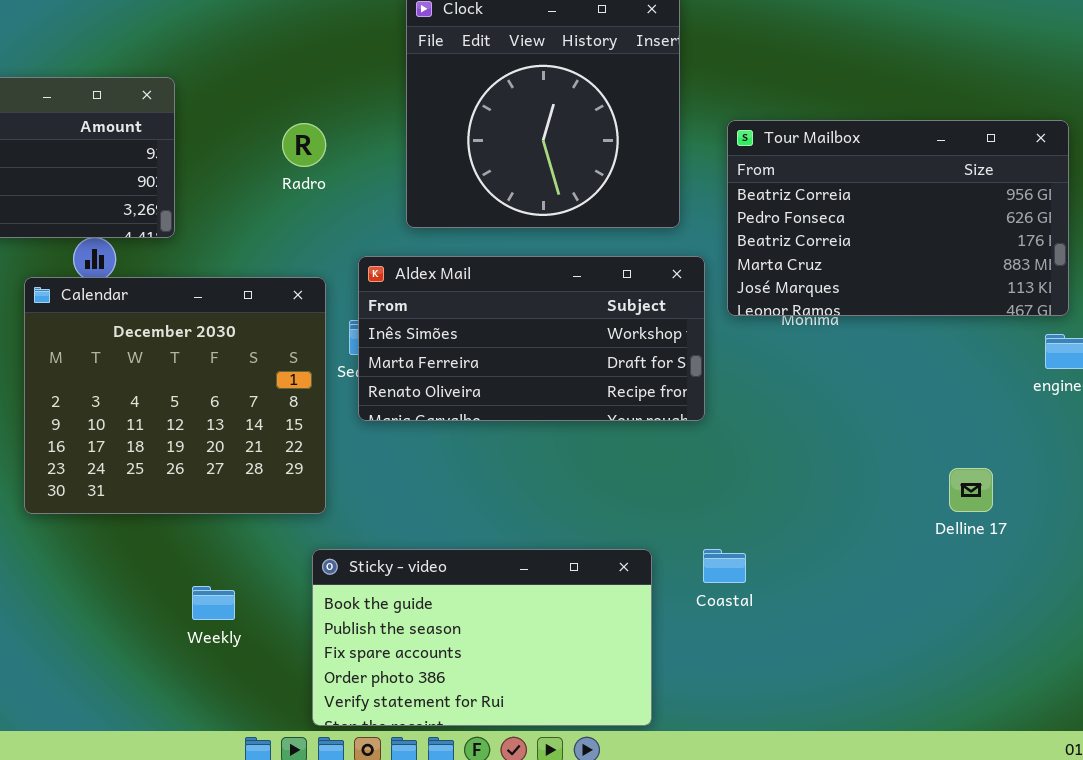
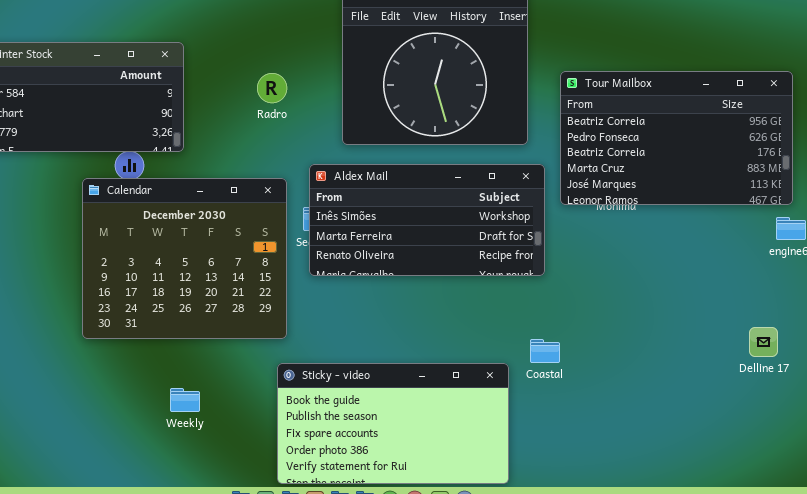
Delline 17: [949,468,993,512] -> [749,327,778,357], moved
Coastal: [703,549,746,583] -> [530,339,560,363], moved
Weekly: [192,586,235,620] -> [170,388,200,412], moved

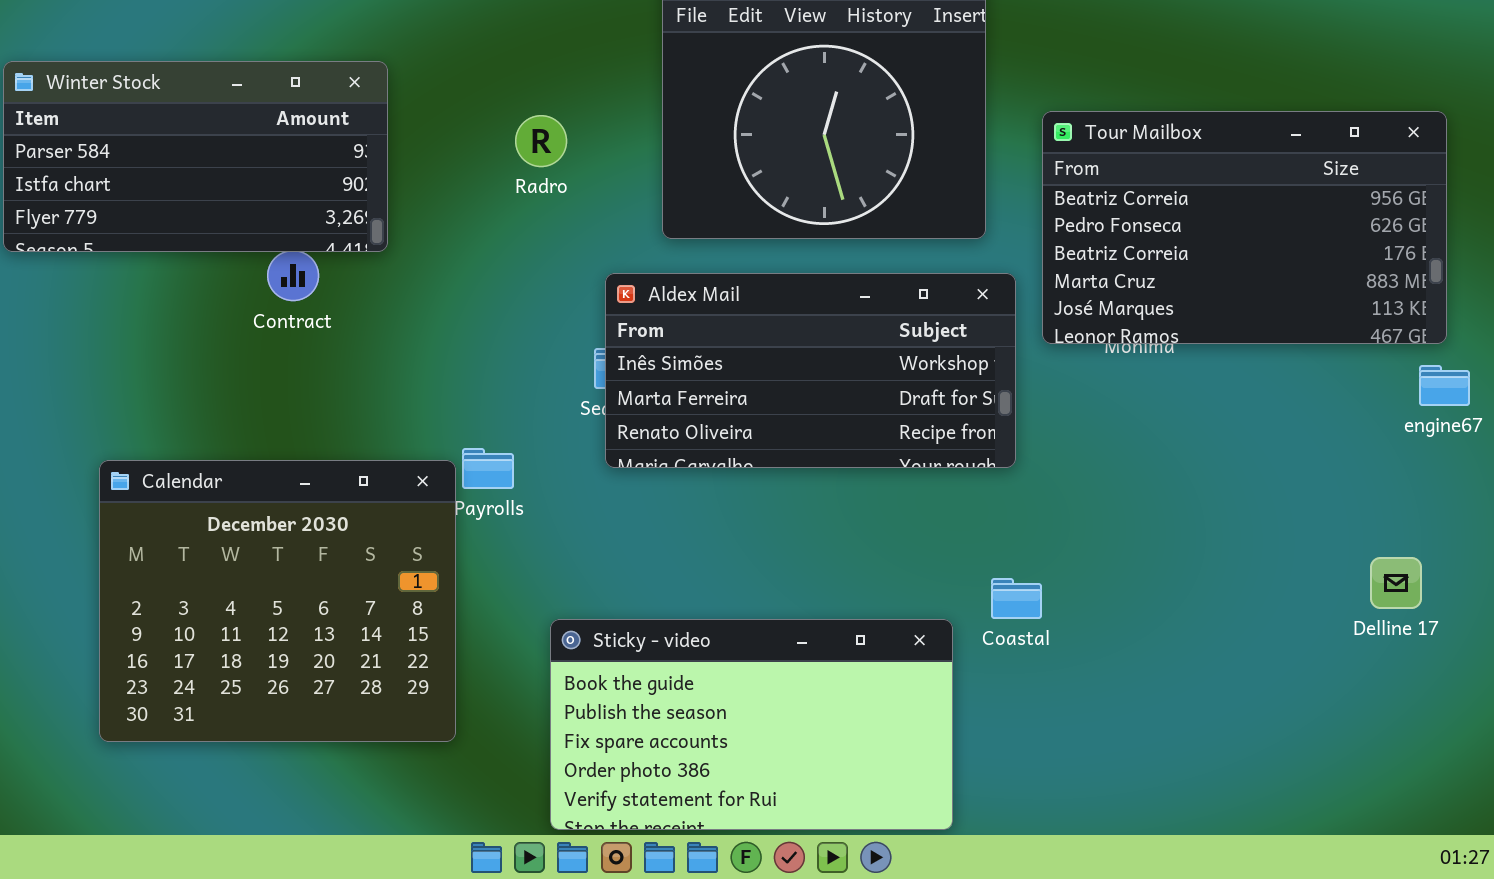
Calendar: [82,178,287,339] -> [99,460,456,742], moved

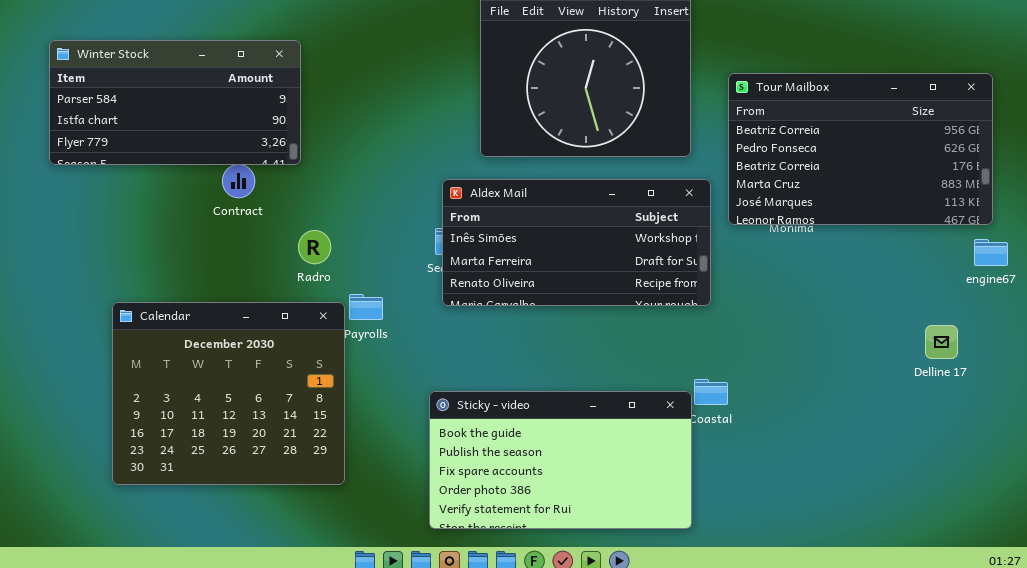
Radro: [515,115,567,167] -> [298,230,331,264], moved
Delline 17: [1370,557,1422,609] -> [925,325,958,359], moved
Sticky - video: [550,619,953,830] -> [429,391,692,529], moved

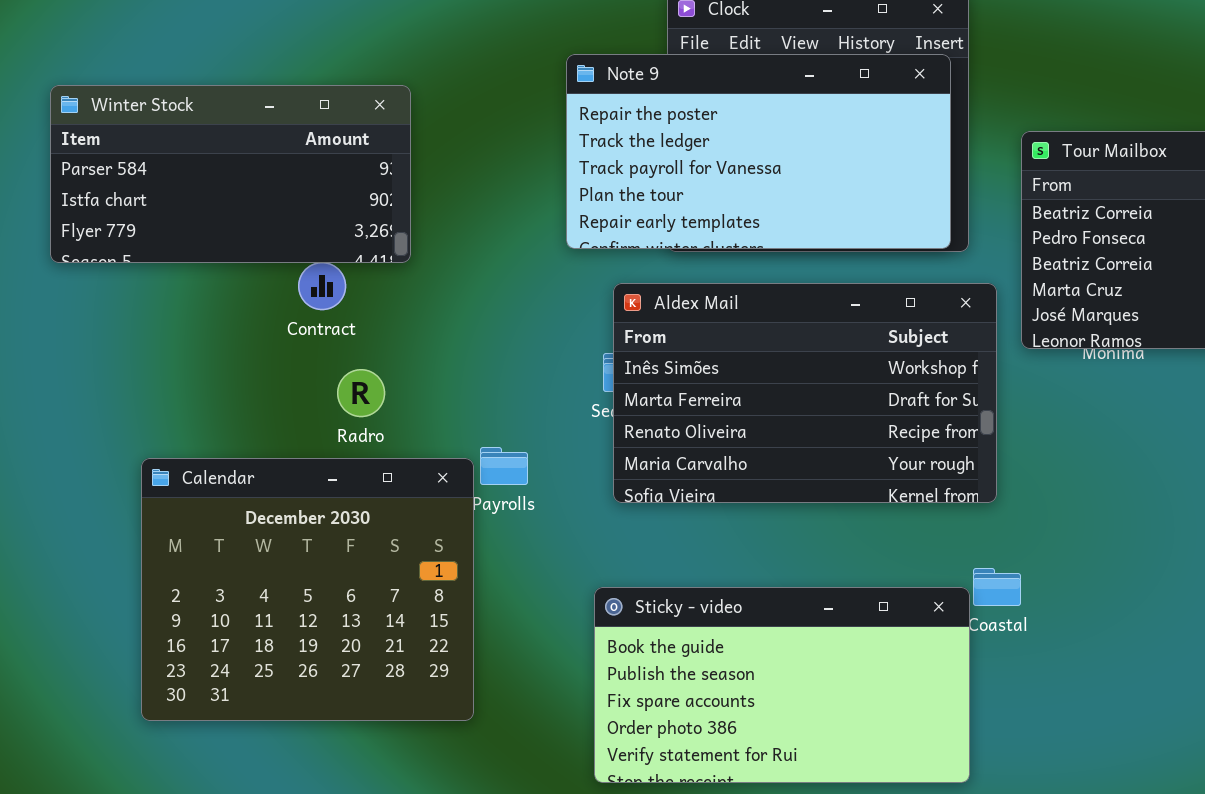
Note 9: none -> [566,54,951,249], opened
Aldex Mail: [442,179,711,306] -> [613,283,997,503], resized
Radro: [298,230,331,264] -> [337,369,385,417], moved

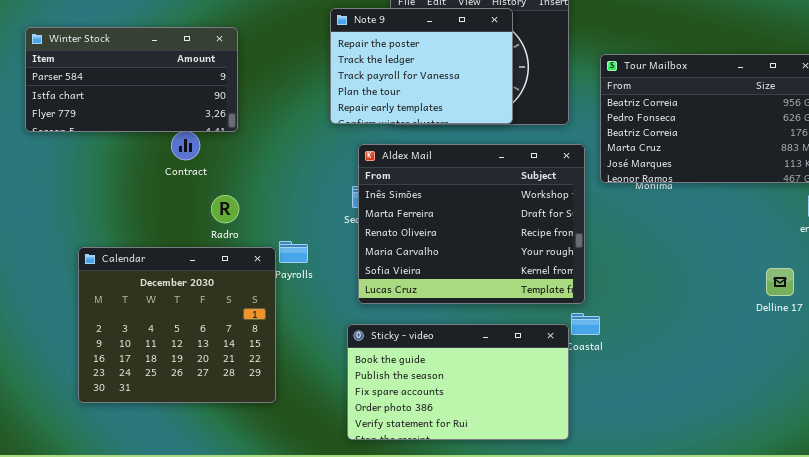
Note 9: [566,54,951,249] -> [330,8,513,124], resized
Aldex Mail: [613,283,997,503] -> [358,144,585,304], resized
Radro: [337,369,385,417] -> [211,195,239,223], moved

